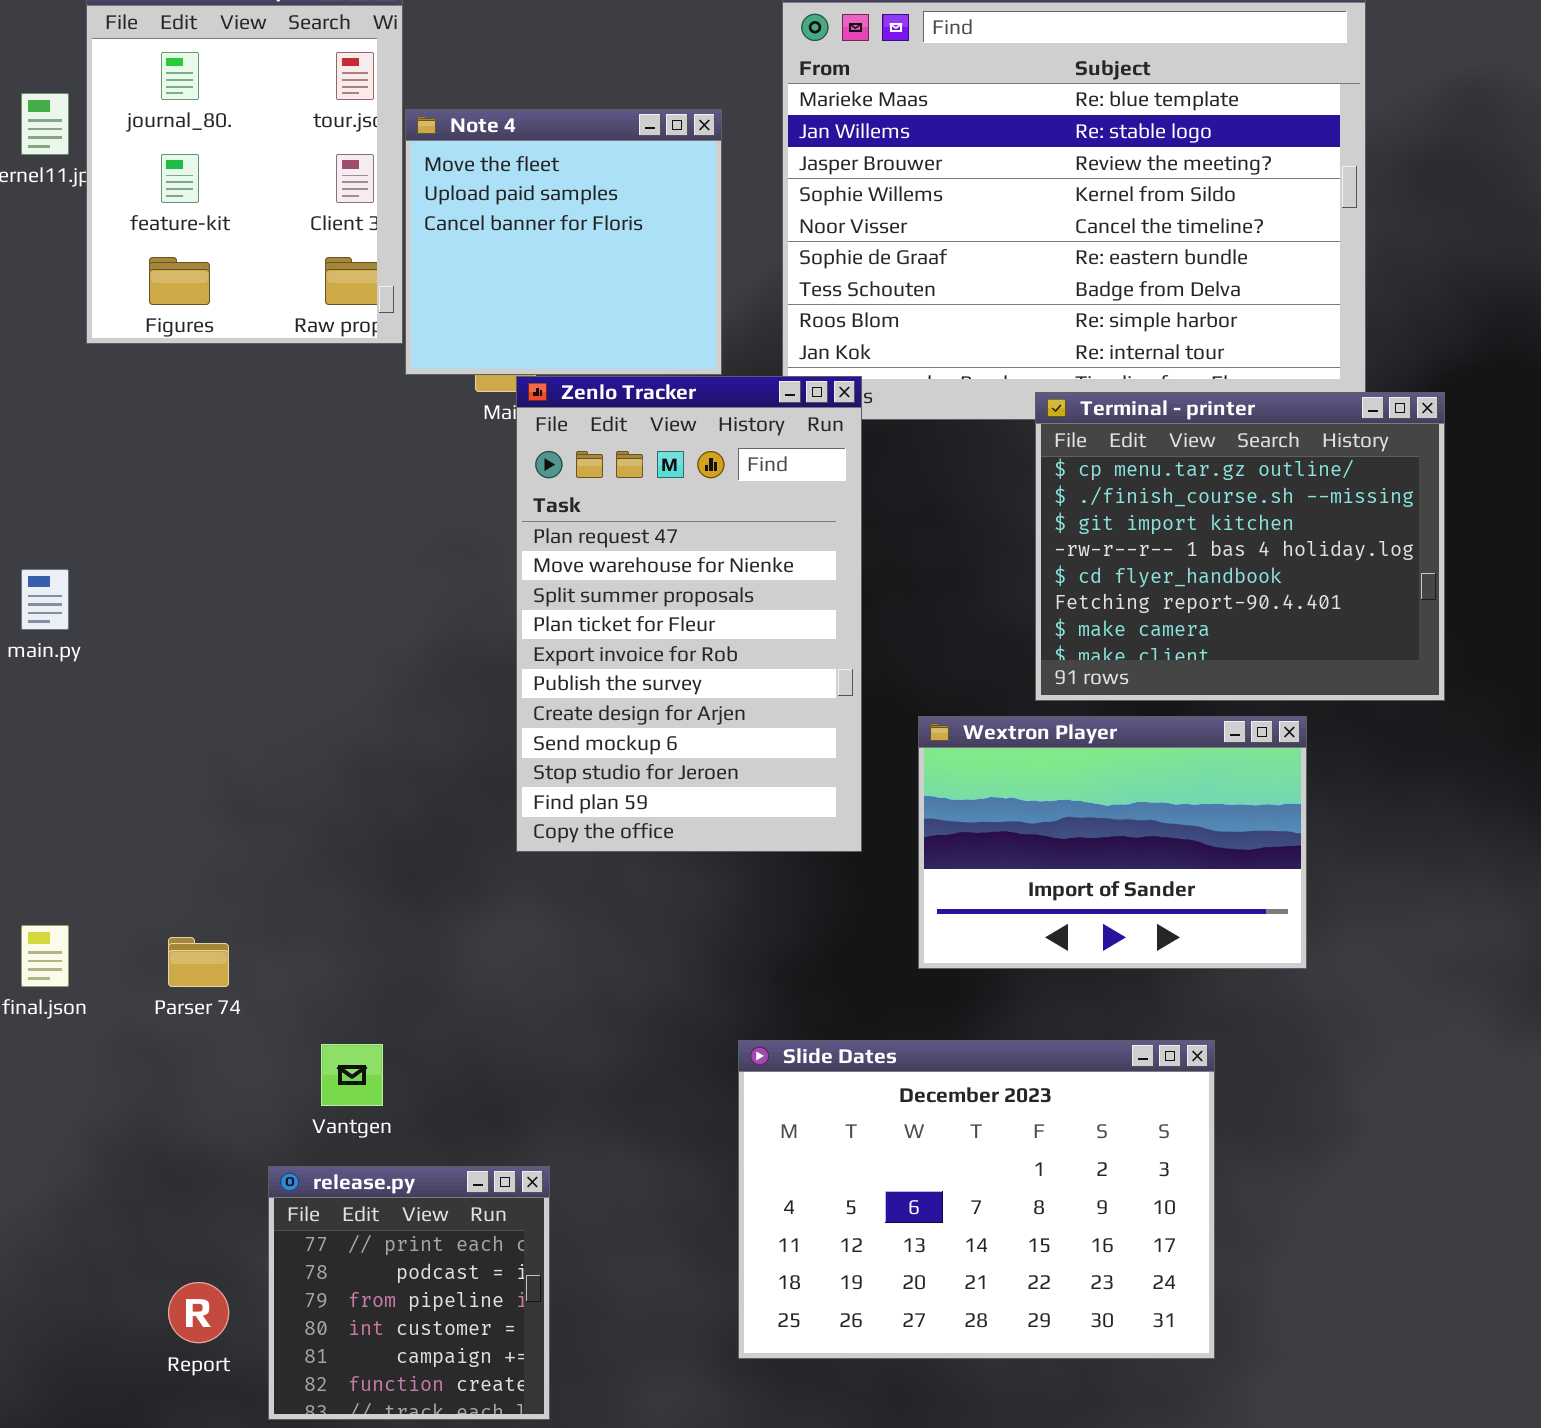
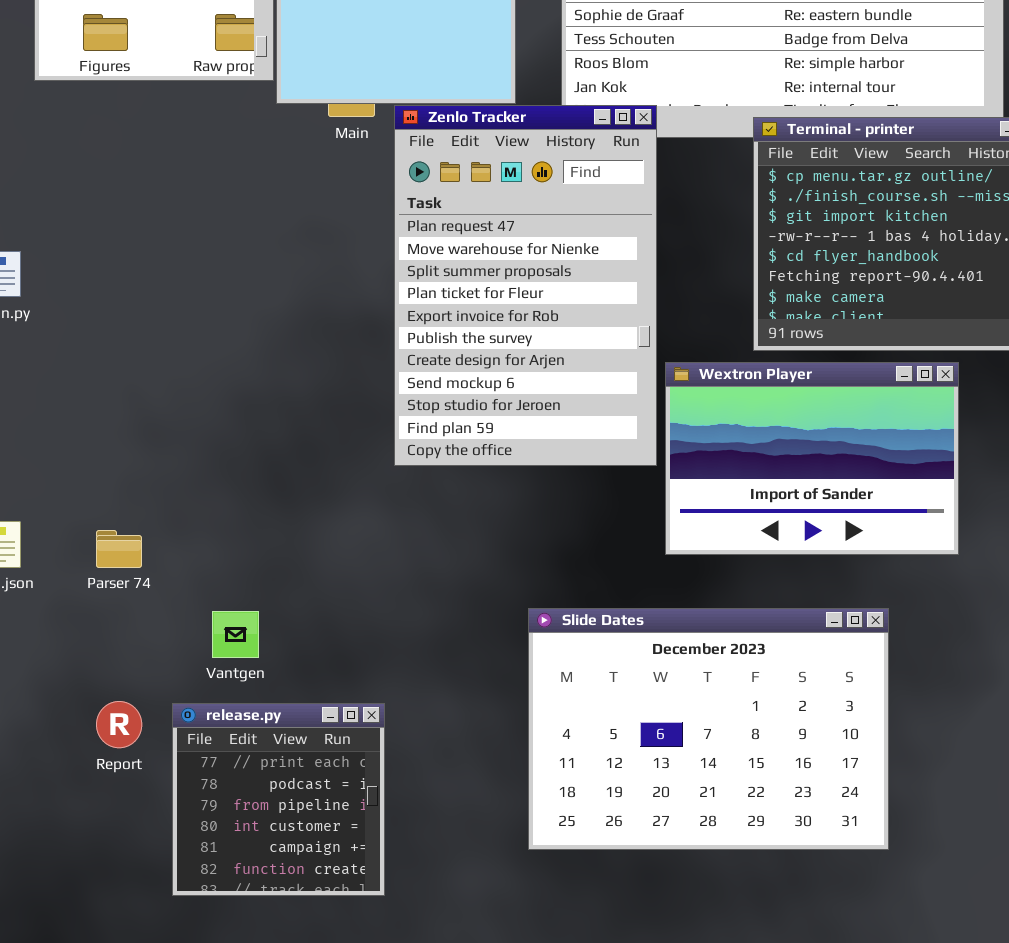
Zenlo Tracker: [516,376,862,852] -> [394,105,657,466], moved
Report: [168,1282,229,1343] -> [96,701,142,748], moved

